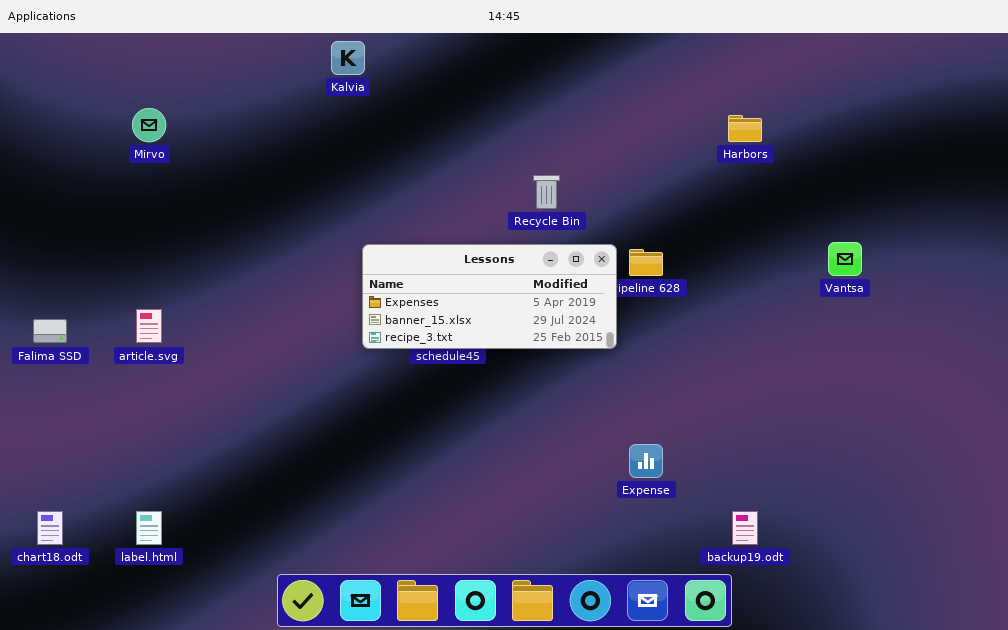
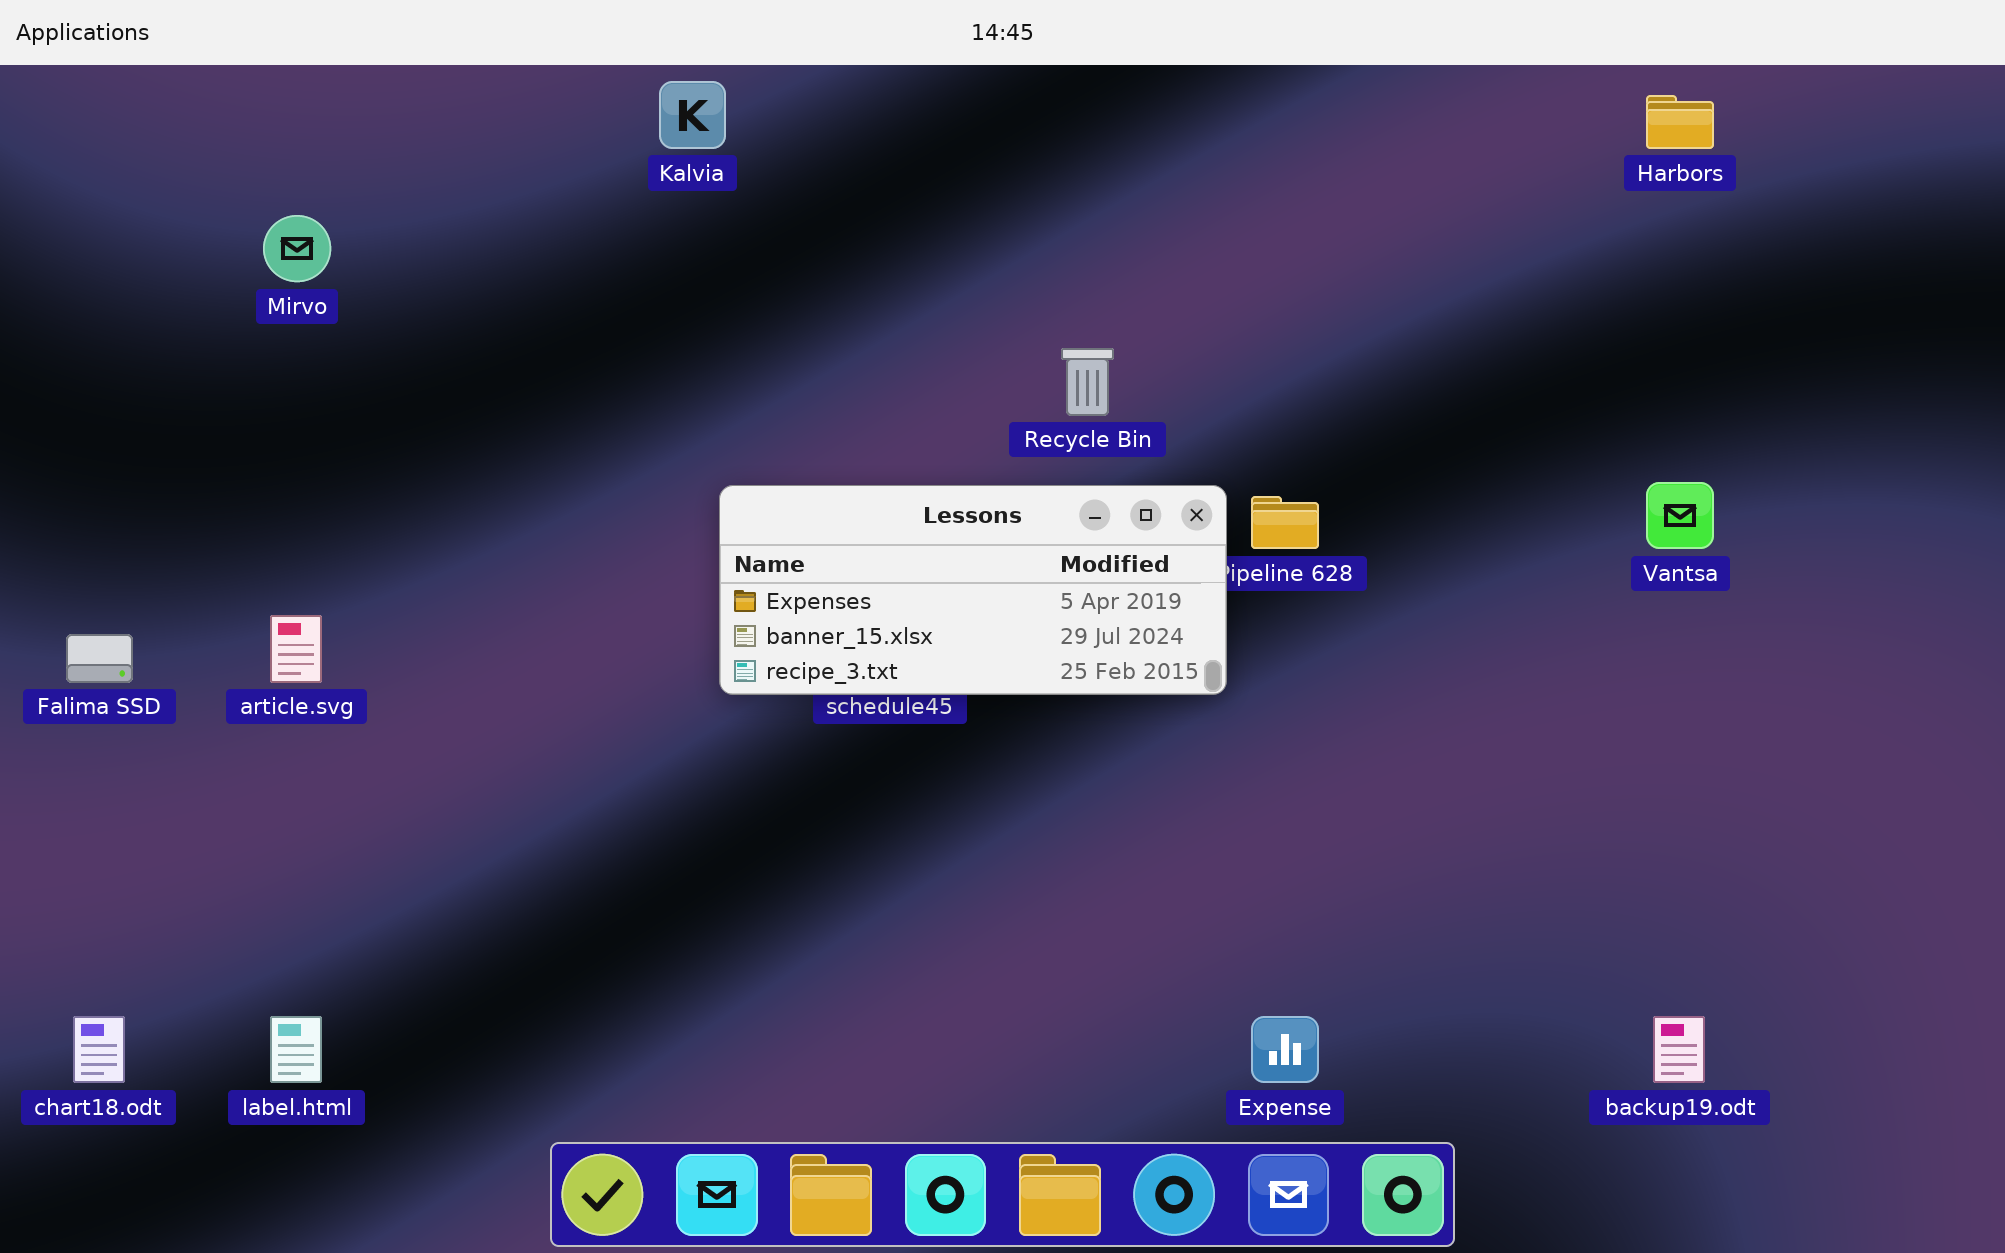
Harbors: [728,115,762,142] -> [1646,95,1714,149], moved
Expense: [629,444,663,478] -> [1251,1016,1319,1083], moved
backup19.odt: [732,511,758,545] -> [1653,1016,1705,1083], moved

